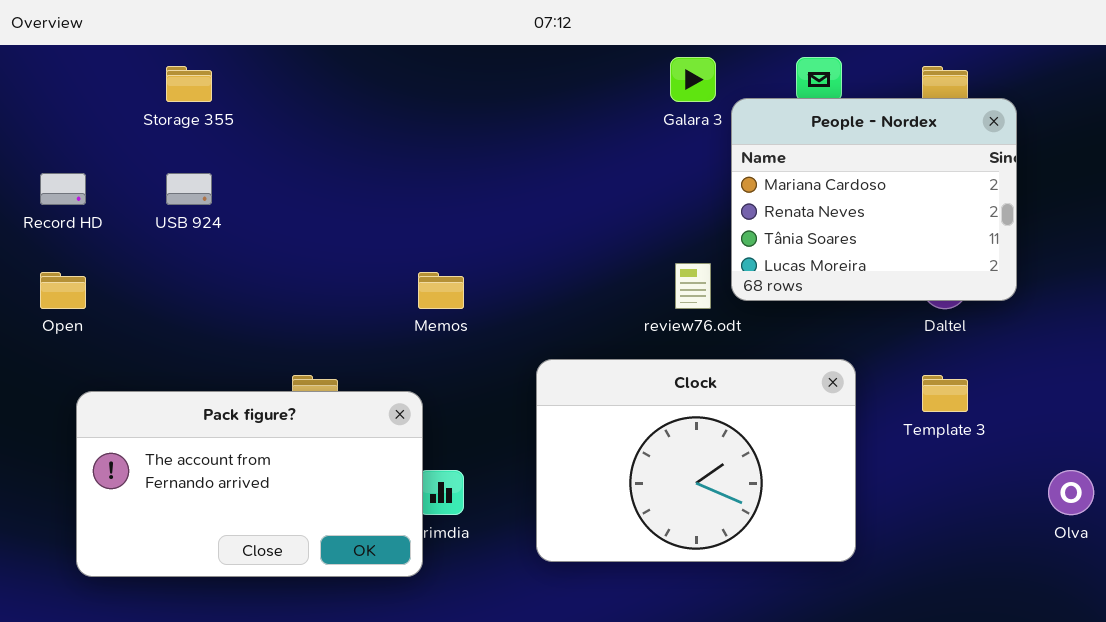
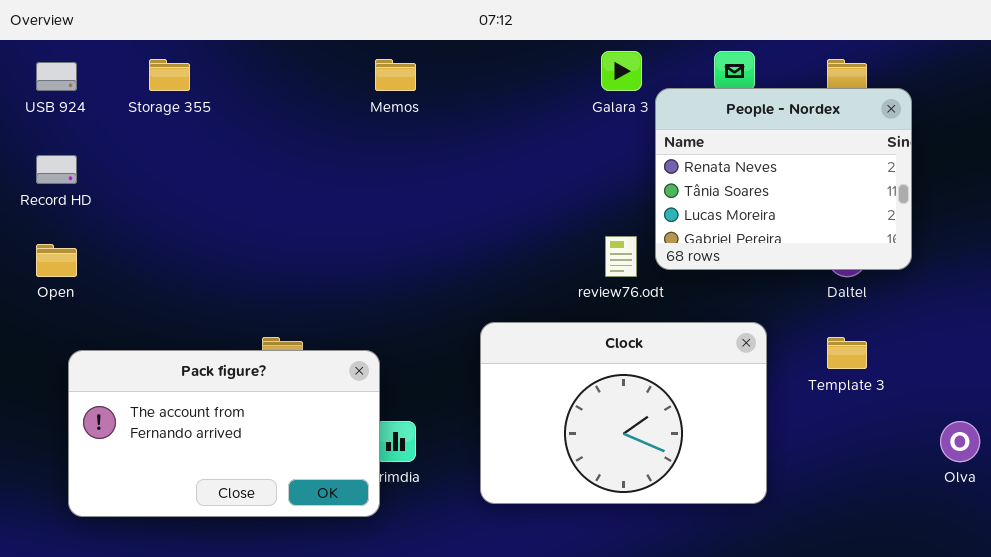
People - Nordex: [731,98,1017,301] -> [655,88,912,270], scrolled down 1 row
USB 924: [166,173,212,205] -> [36,62,77,91], moved
Memos: [418,272,464,309] -> [375,59,416,91], moved

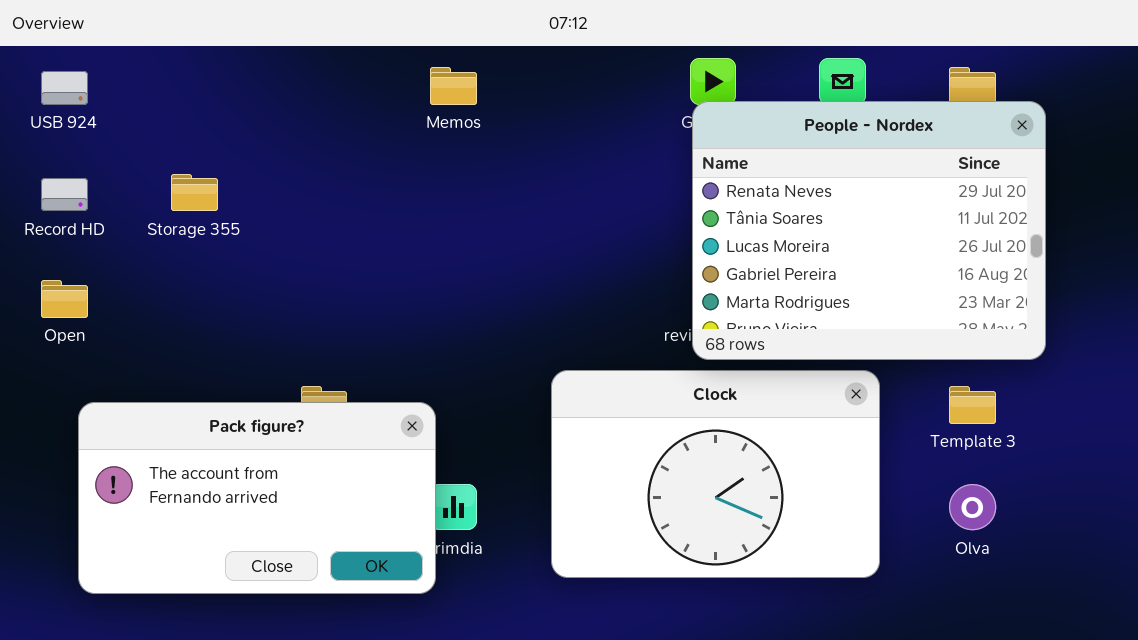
Storage 355: [149,59,190,91] -> [171,174,218,211], moved
People - Nordex: [655,88,912,270] -> [692,101,1046,360], resized
Olva: [940,421,980,462] -> [949,484,996,530], moved

